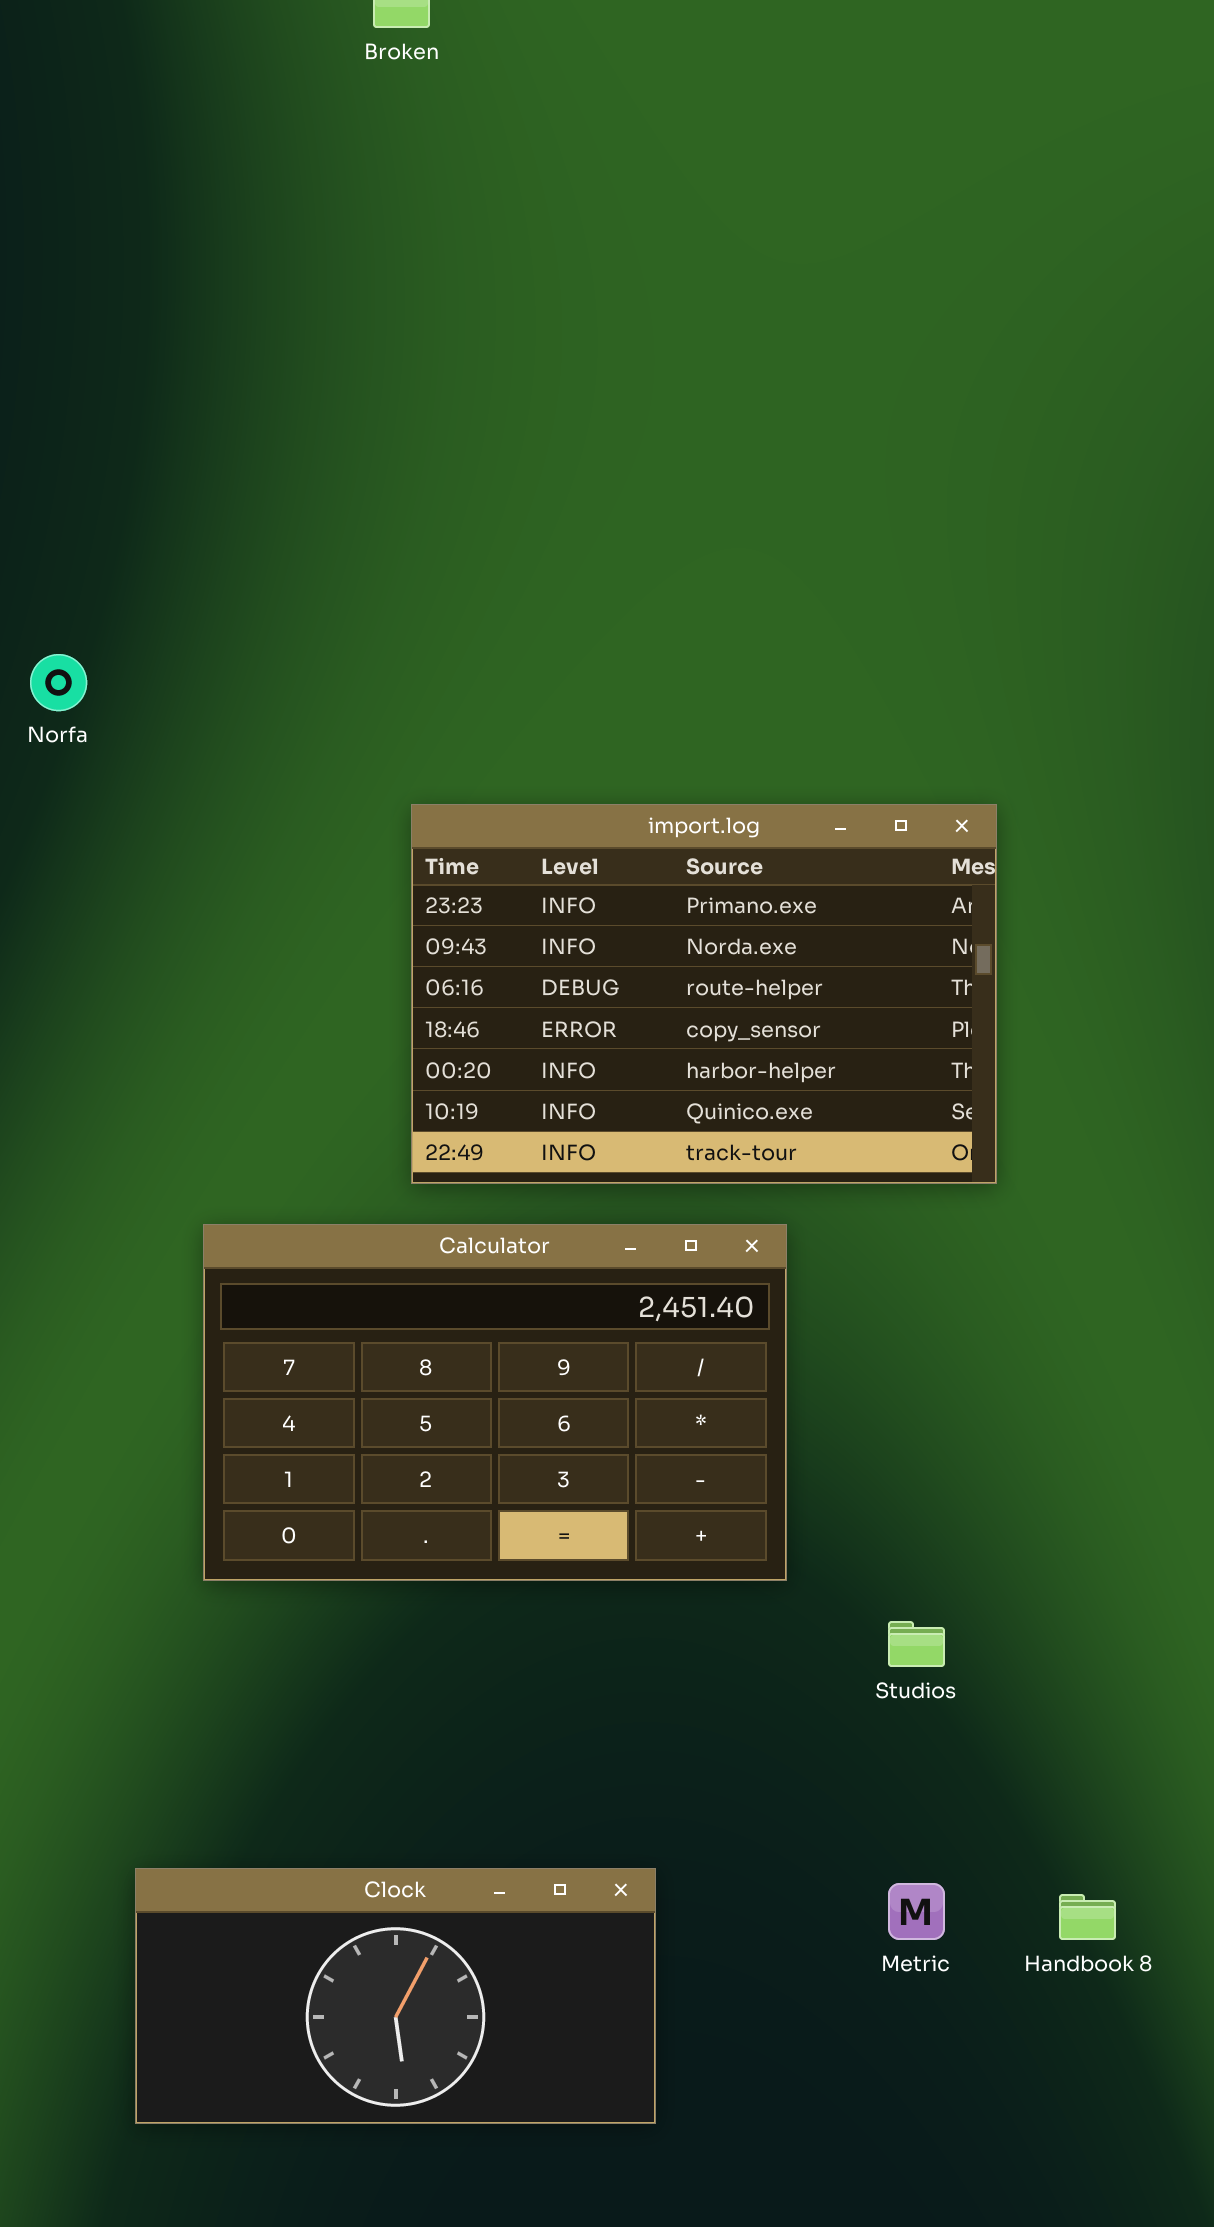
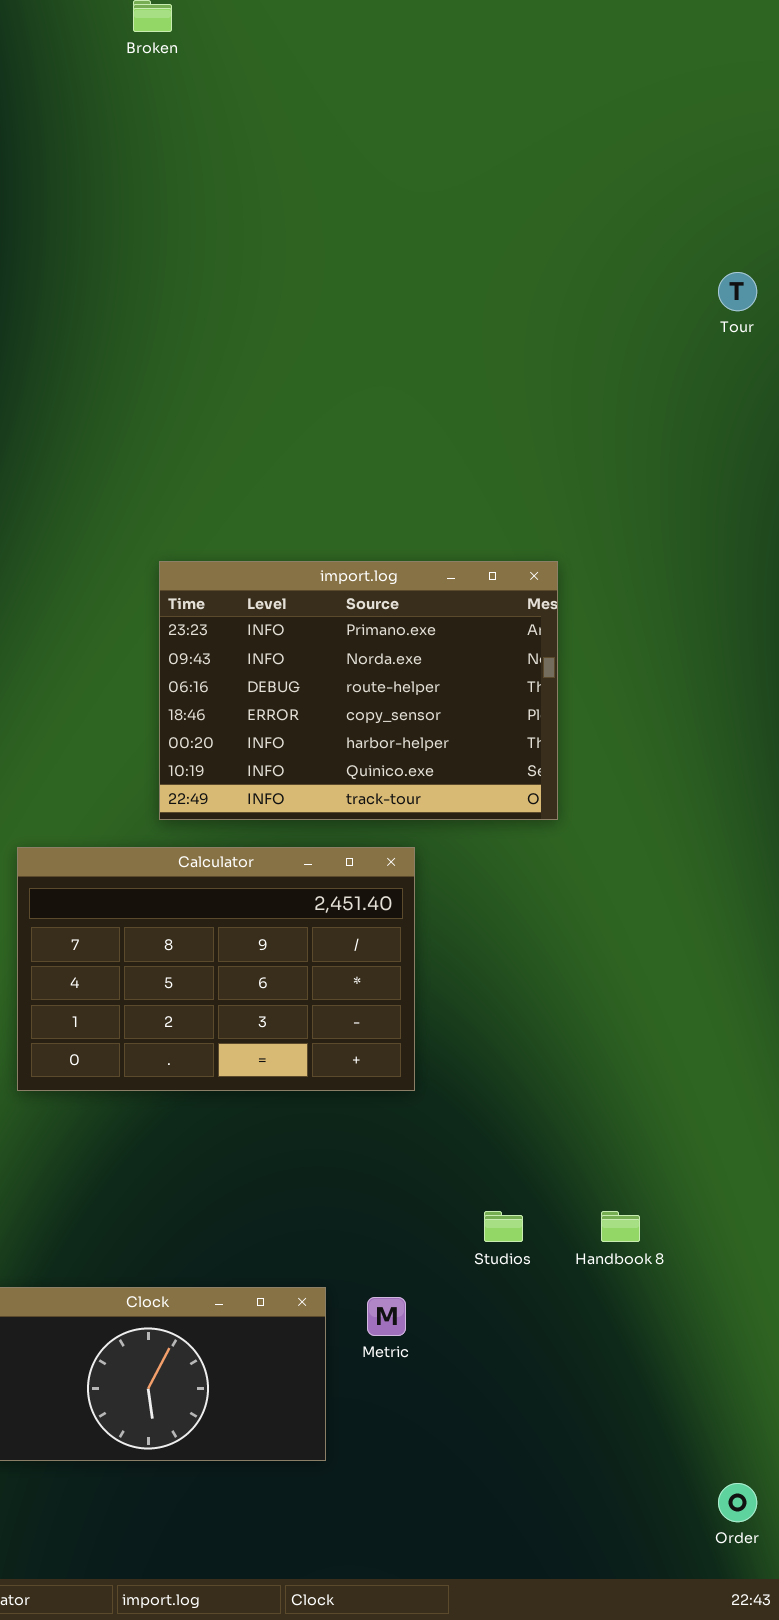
Studios: [888,1621,945,1667] -> [484,1211,523,1242], moved
Metric: [888,1883,945,1940] -> [367,1297,406,1336], moved
Handbook 8: [1059,1894,1116,1940] -> [601,1211,640,1242], moved

